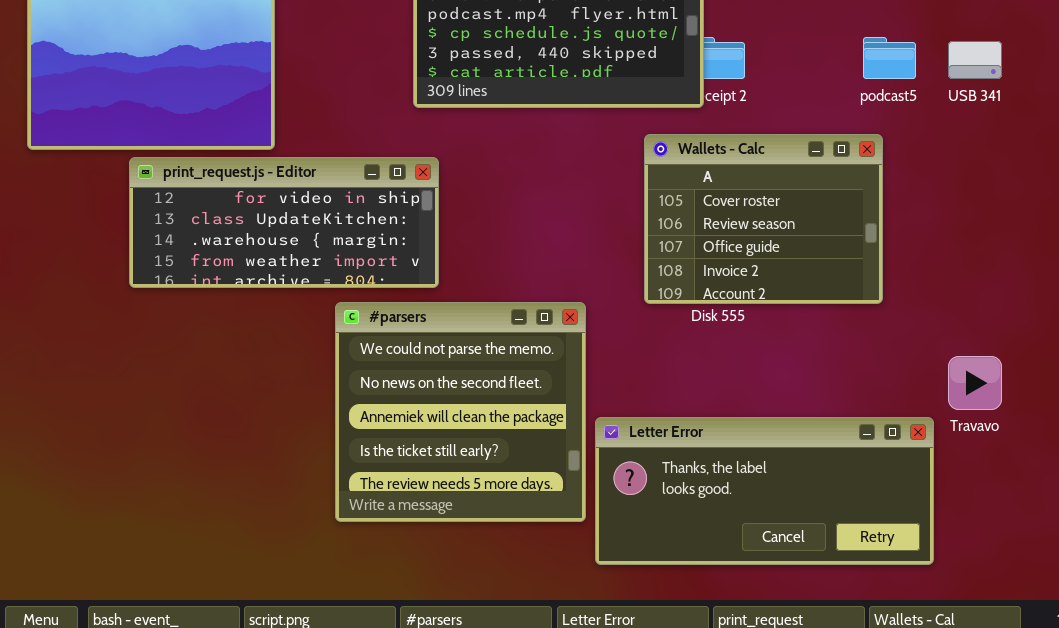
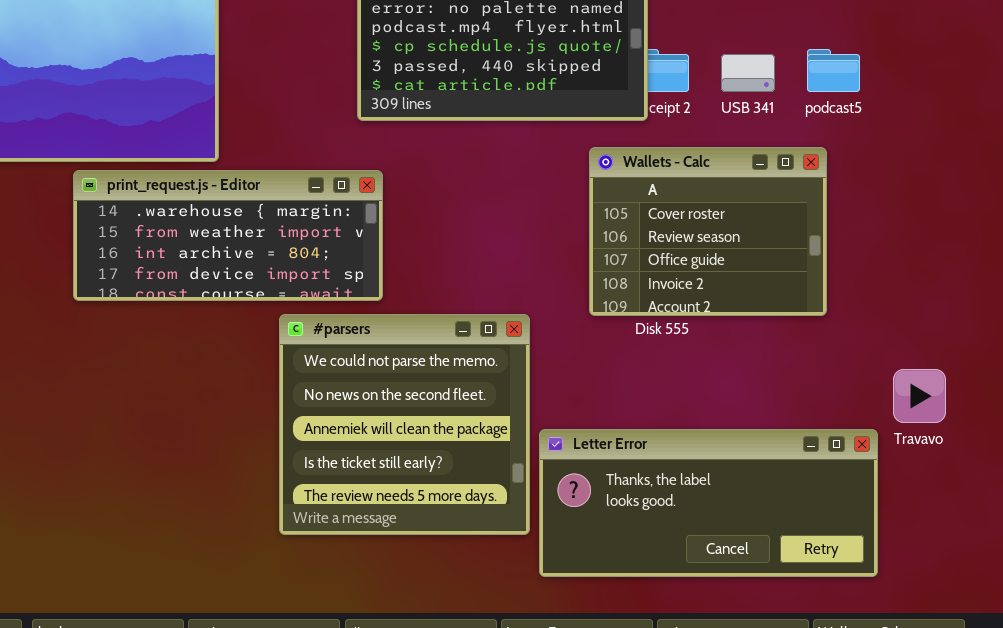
USB 341: [948,41,1002,79] -> [721,54,775,92], moved
print_request.js - Editor: [129,157,439,288] -> [73,170,383,301], scrolled down 2 rows

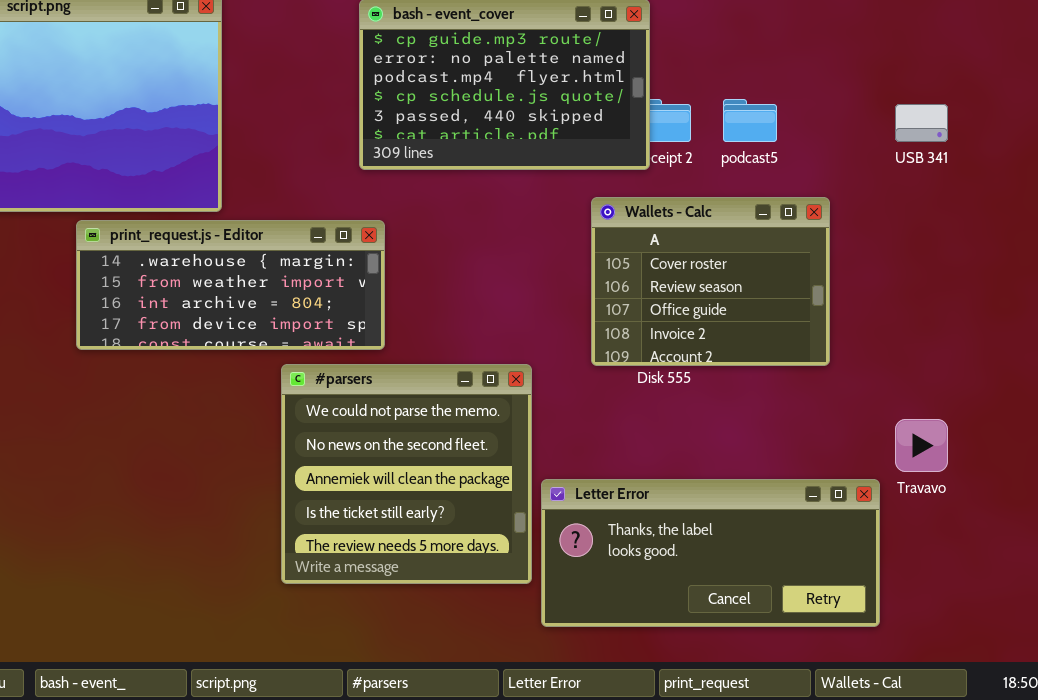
podcast5: [807,49,860,92] -> [723,99,777,142], moved
USB 341: [721,54,775,92] -> [895,104,948,142], moved

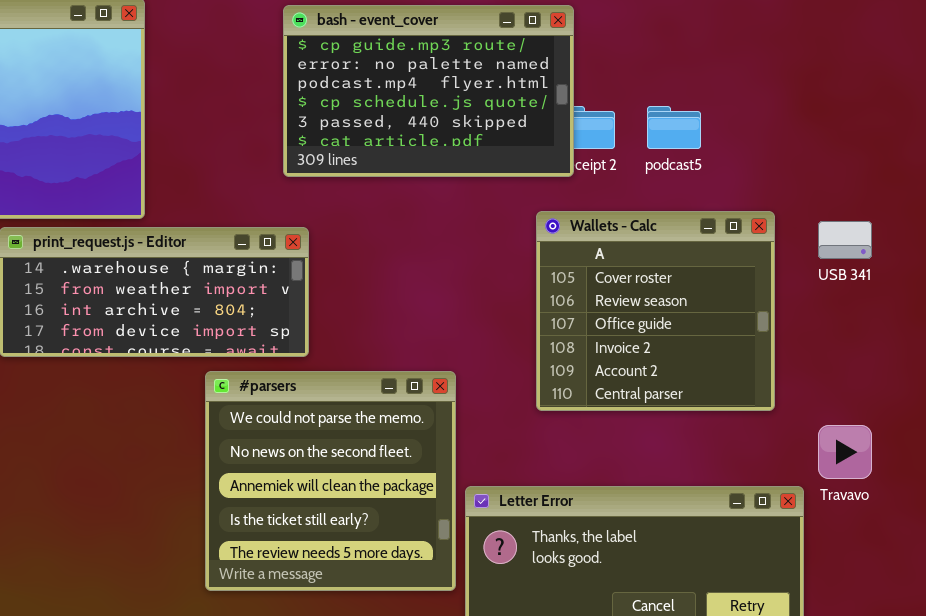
USB 341: [895,104,948,142] -> [818,221,872,259], moved
Wallets - Calc: [591,197,830,366] -> [536,211,775,411], moved, resized

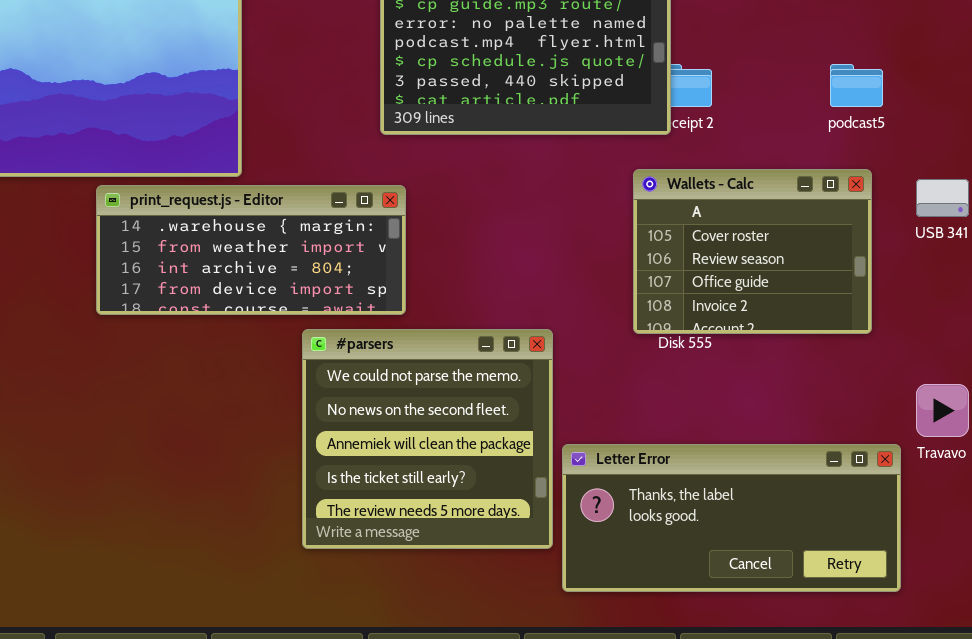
podcast5: [647,106,701,149] -> [830,64,883,107], moved
Wallets - Calc: [536,211,775,411] -> [633,169,872,334], resized

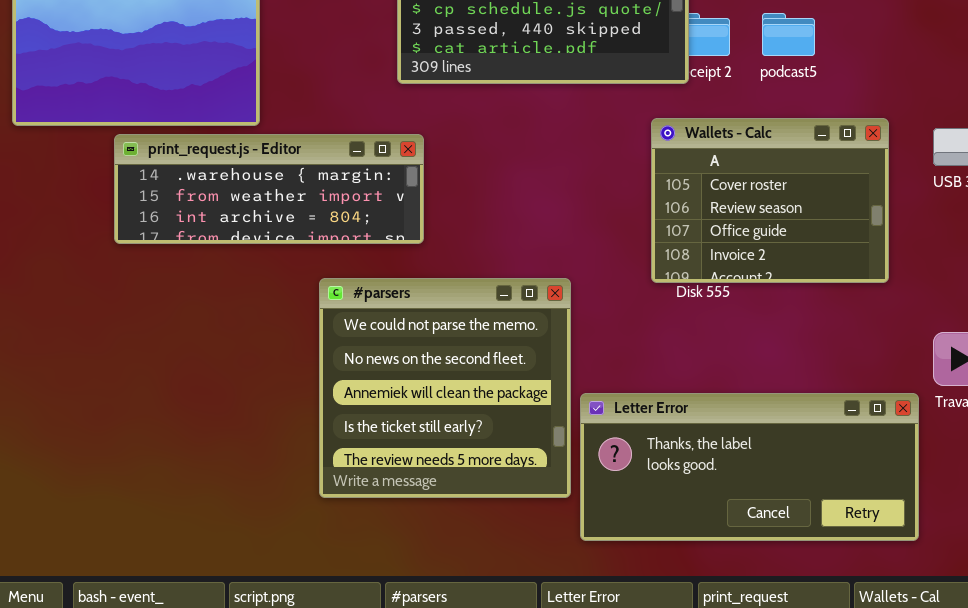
podcast5: [830,64,883,107] -> [762,13,815,56], moved
print_request.js - Editor: [96,185,406,315] -> [114,134,424,244], resized

